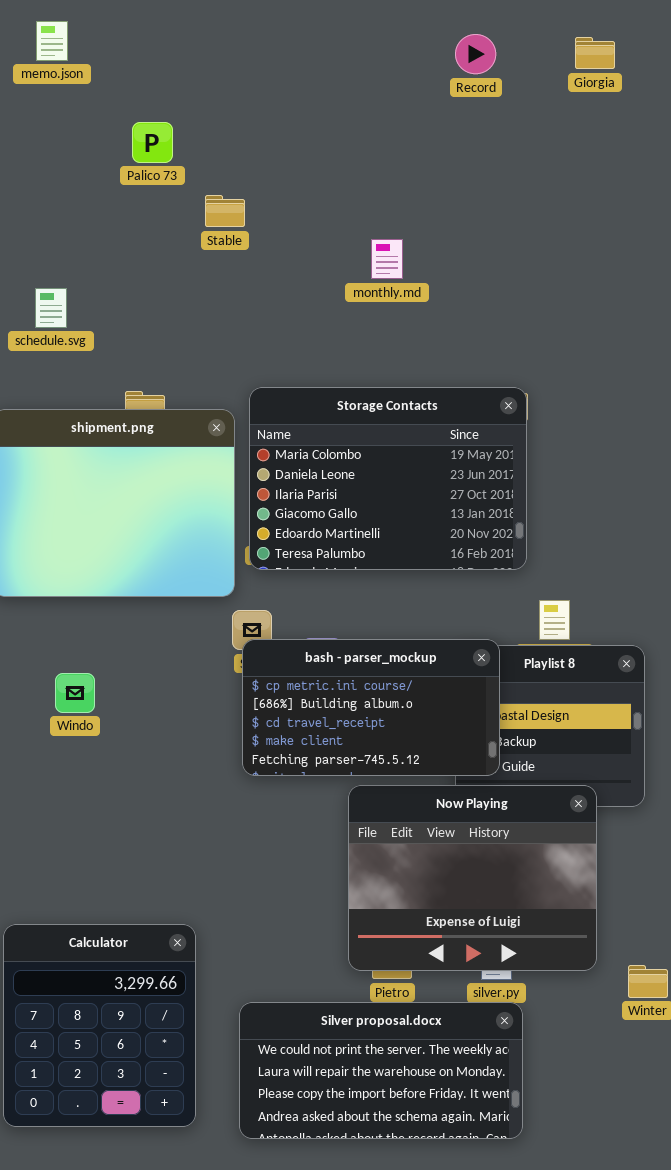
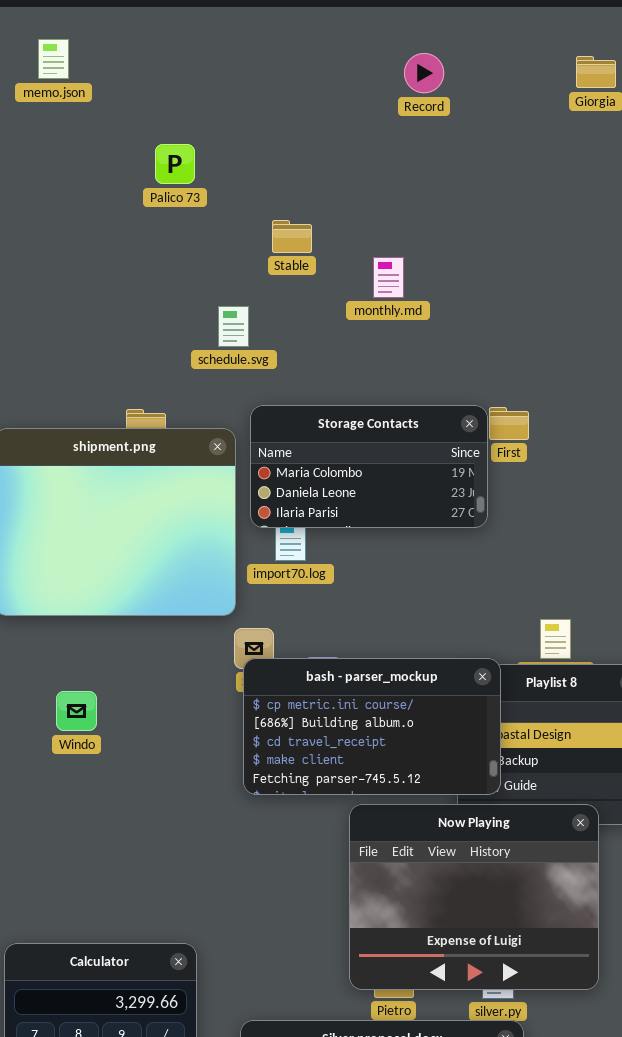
Record: [455,34,496,74] -> [404,53,444,93], moved
Palico 73: [132,122,173,163] -> [155,144,195,184], moved
Stable: [205,195,245,227] -> [272,220,312,253], moved
schedule.svg: [35,288,67,328] -> [218,306,249,347], moved
Storage Contacts: [249,387,527,570] -> [250,405,488,528], resized

